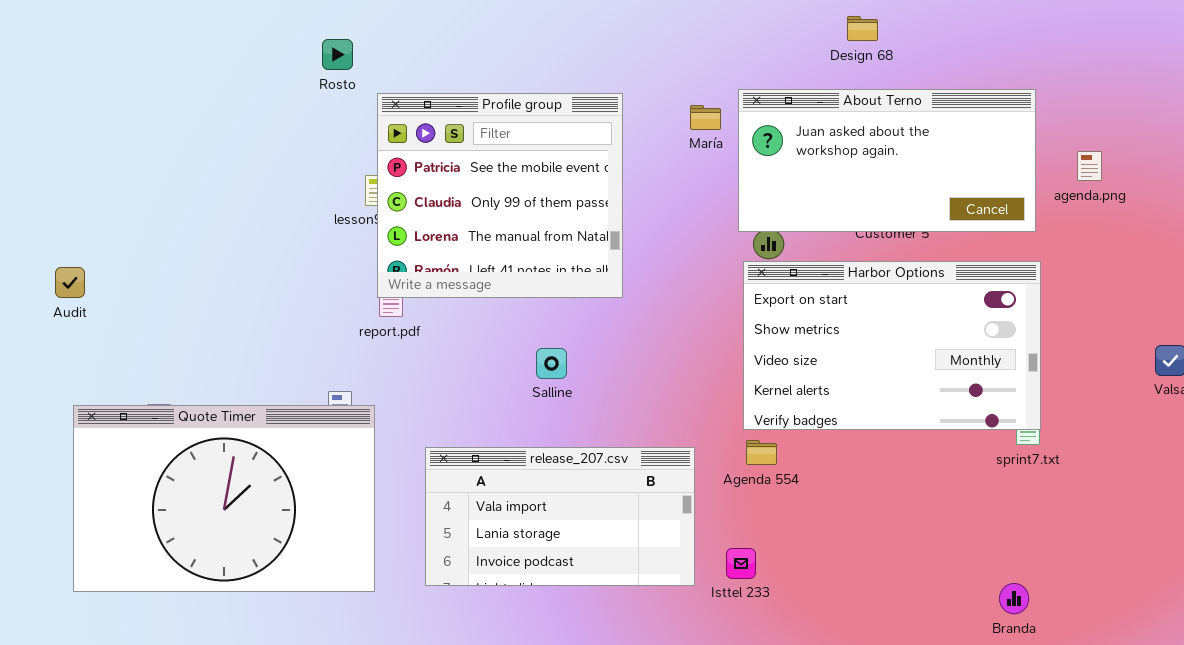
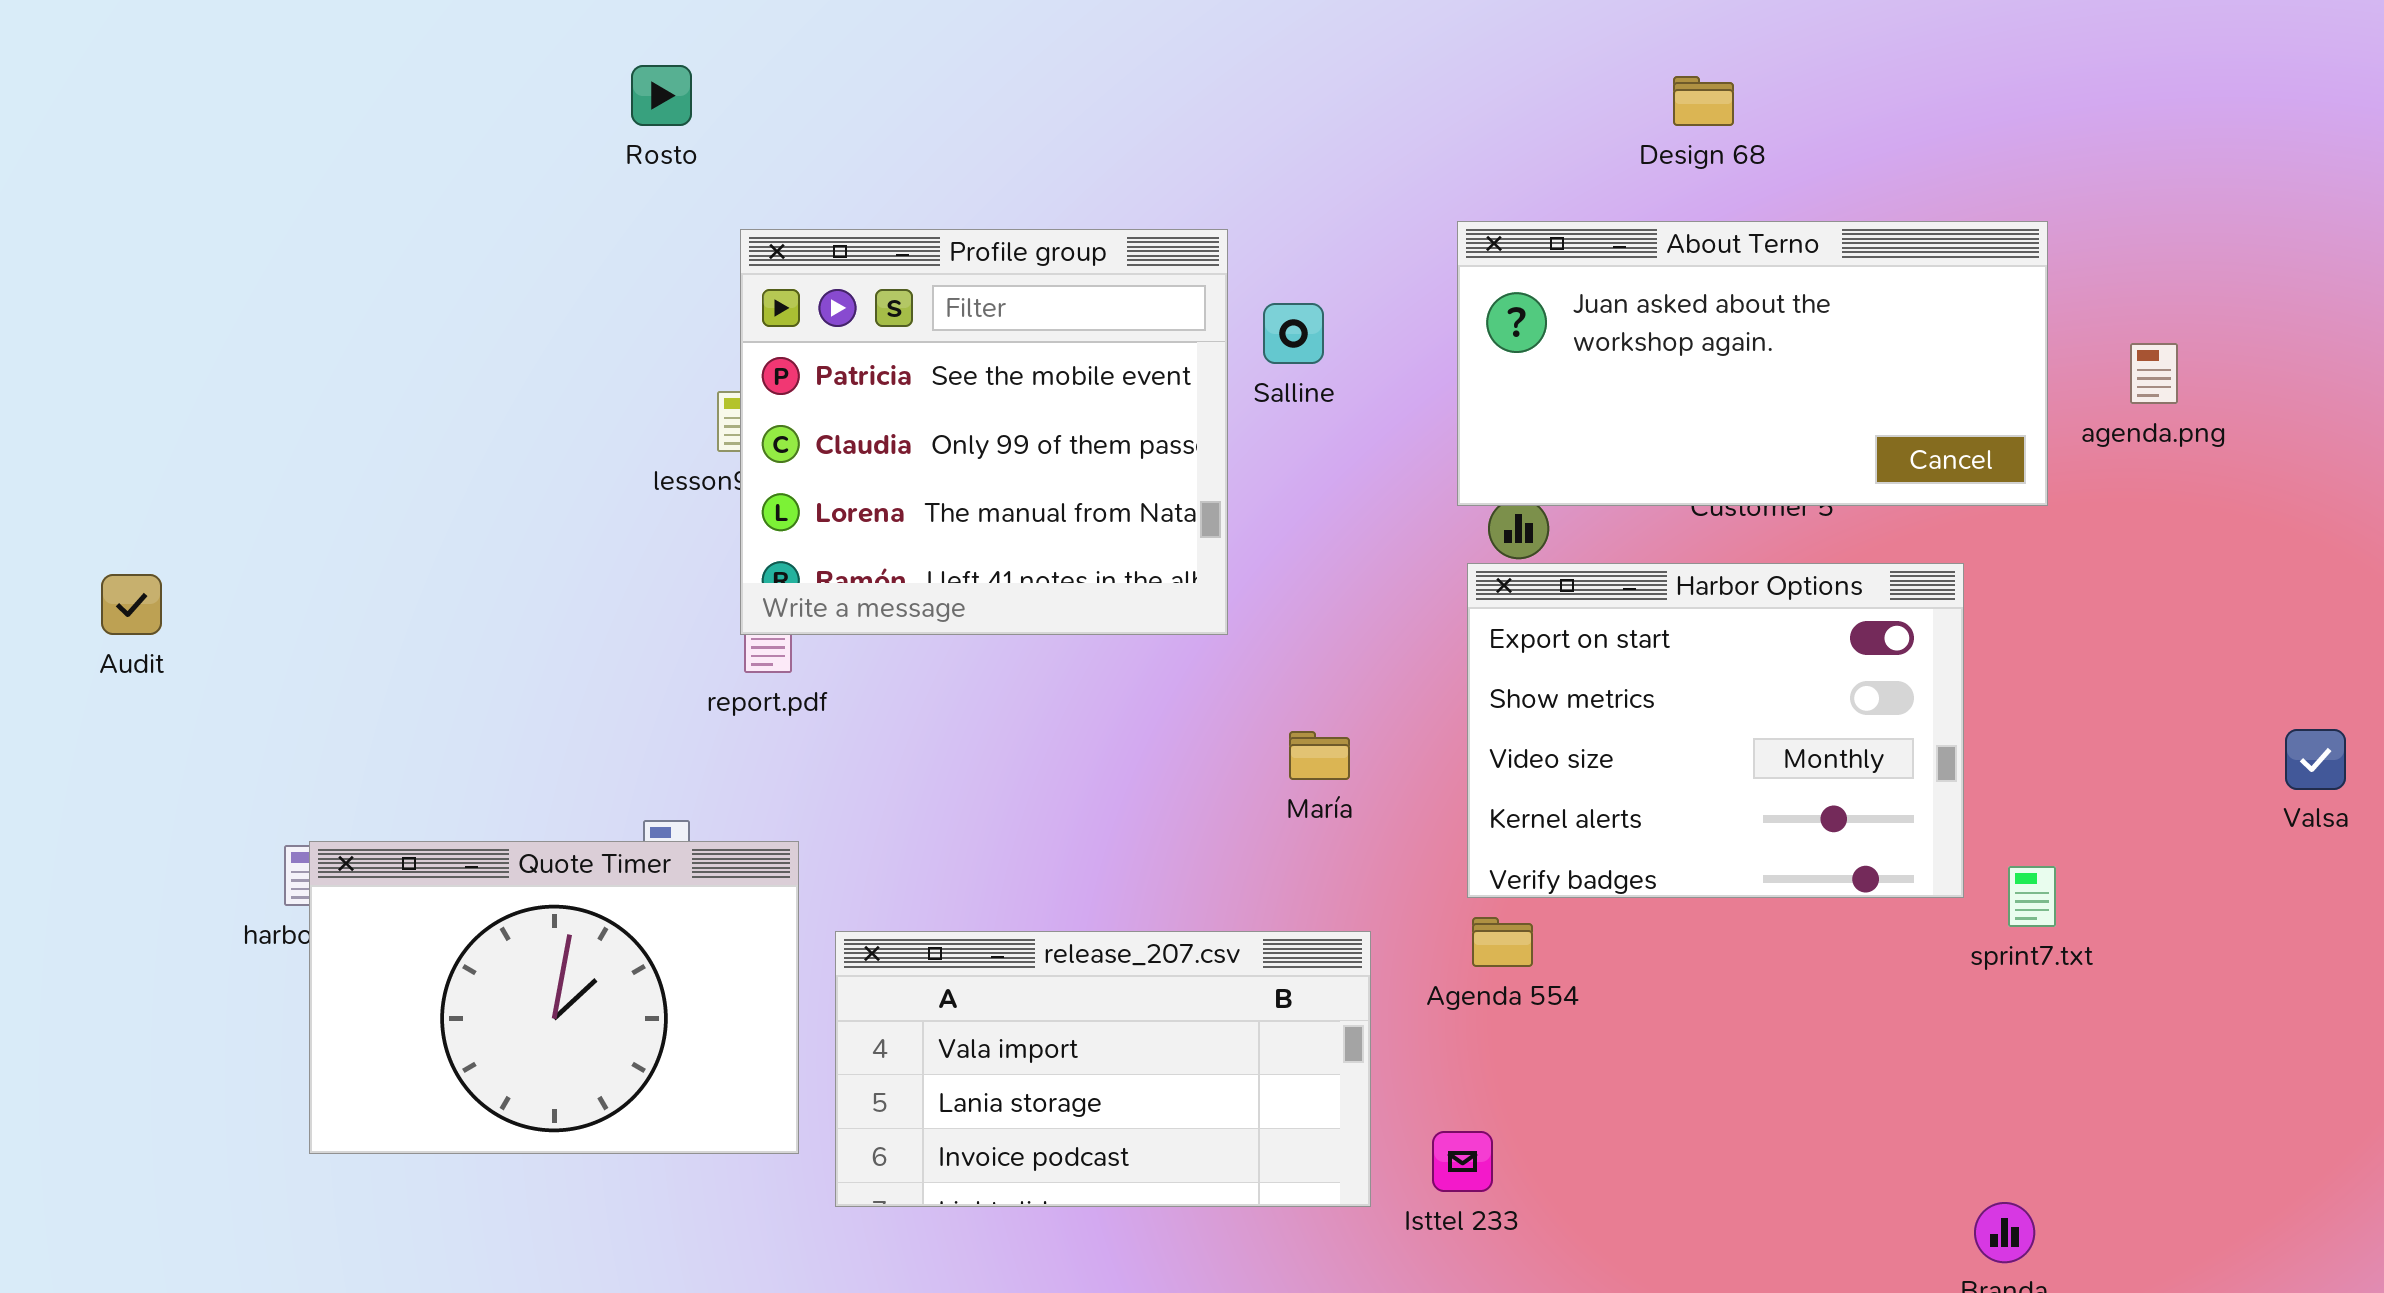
Rosto: [322,39,353,70] -> [631,65,692,126], moved
María: [690,105,721,130] -> [1289,731,1350,780], moved
Harbor Options: [743,261,1041,430] -> [1467,563,1964,898], resized
Salline: [536,348,567,379] -> [1263,303,1324,364], moved
Quote Timer: [73,405,375,592] -> [309,841,799,1154], moved, resized

